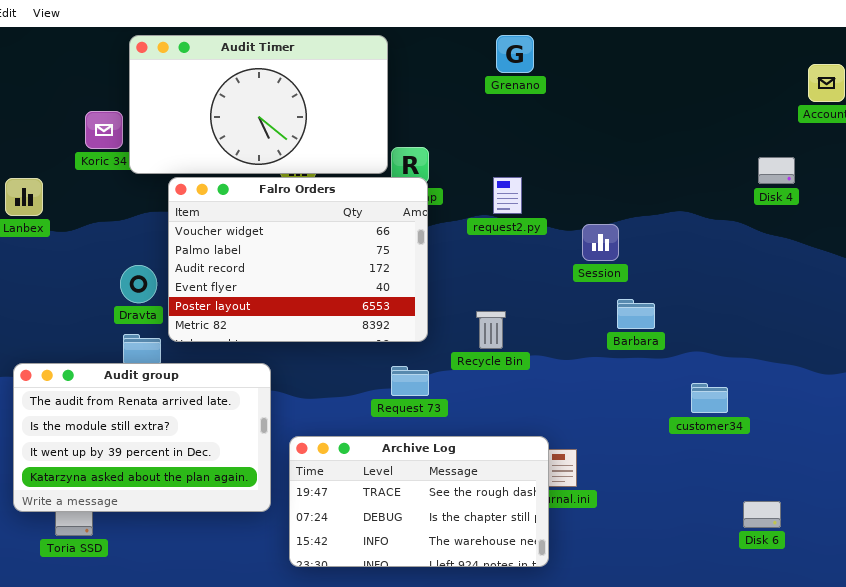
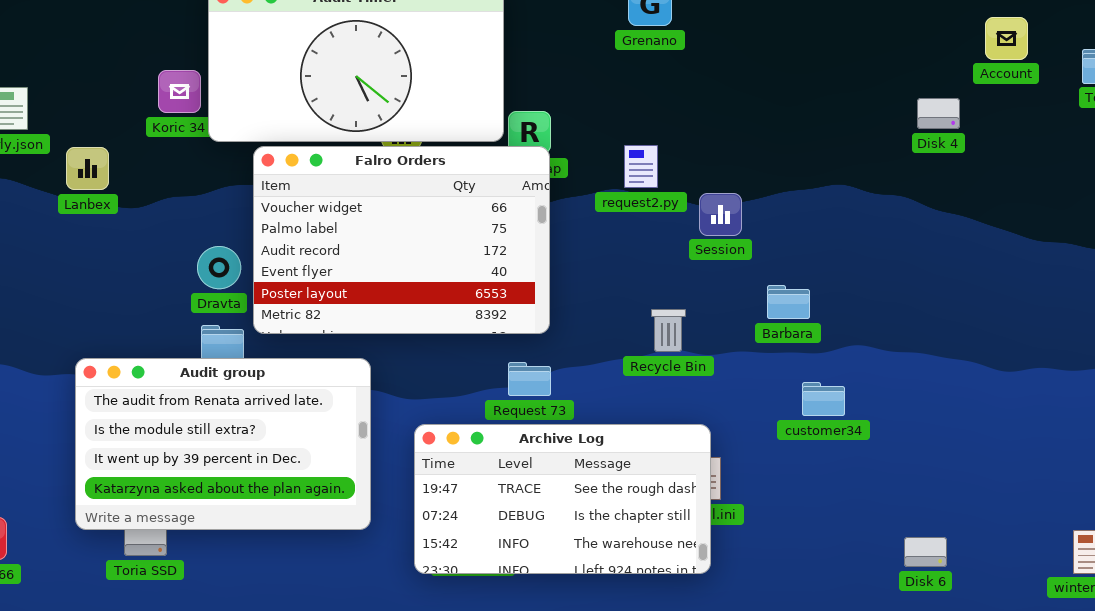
Disk 4: [758,157,795,184] -> [917,98,960,129], moved
Session: [582,224,619,261] -> [699,193,742,236], moved
Recycle Bin: [476,311,506,349] -> [651,309,686,352], moved
customer34: [691,383,728,413] -> [802,382,845,416], moved
Archive Log: [289,436,549,567] -> [414,424,711,574], moved
Disk 6: [743,501,781,528] -> [904,537,947,567], moved

